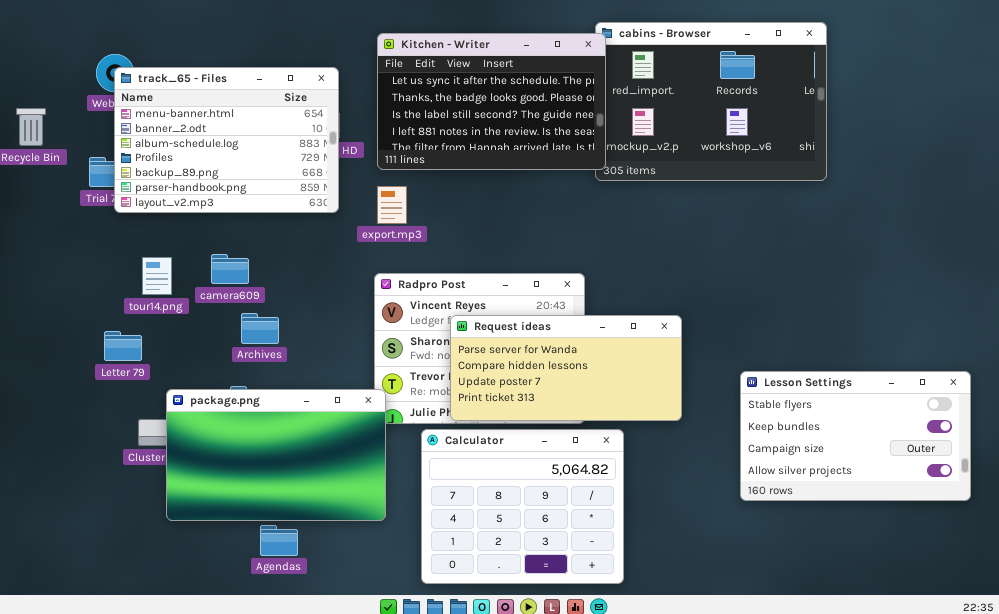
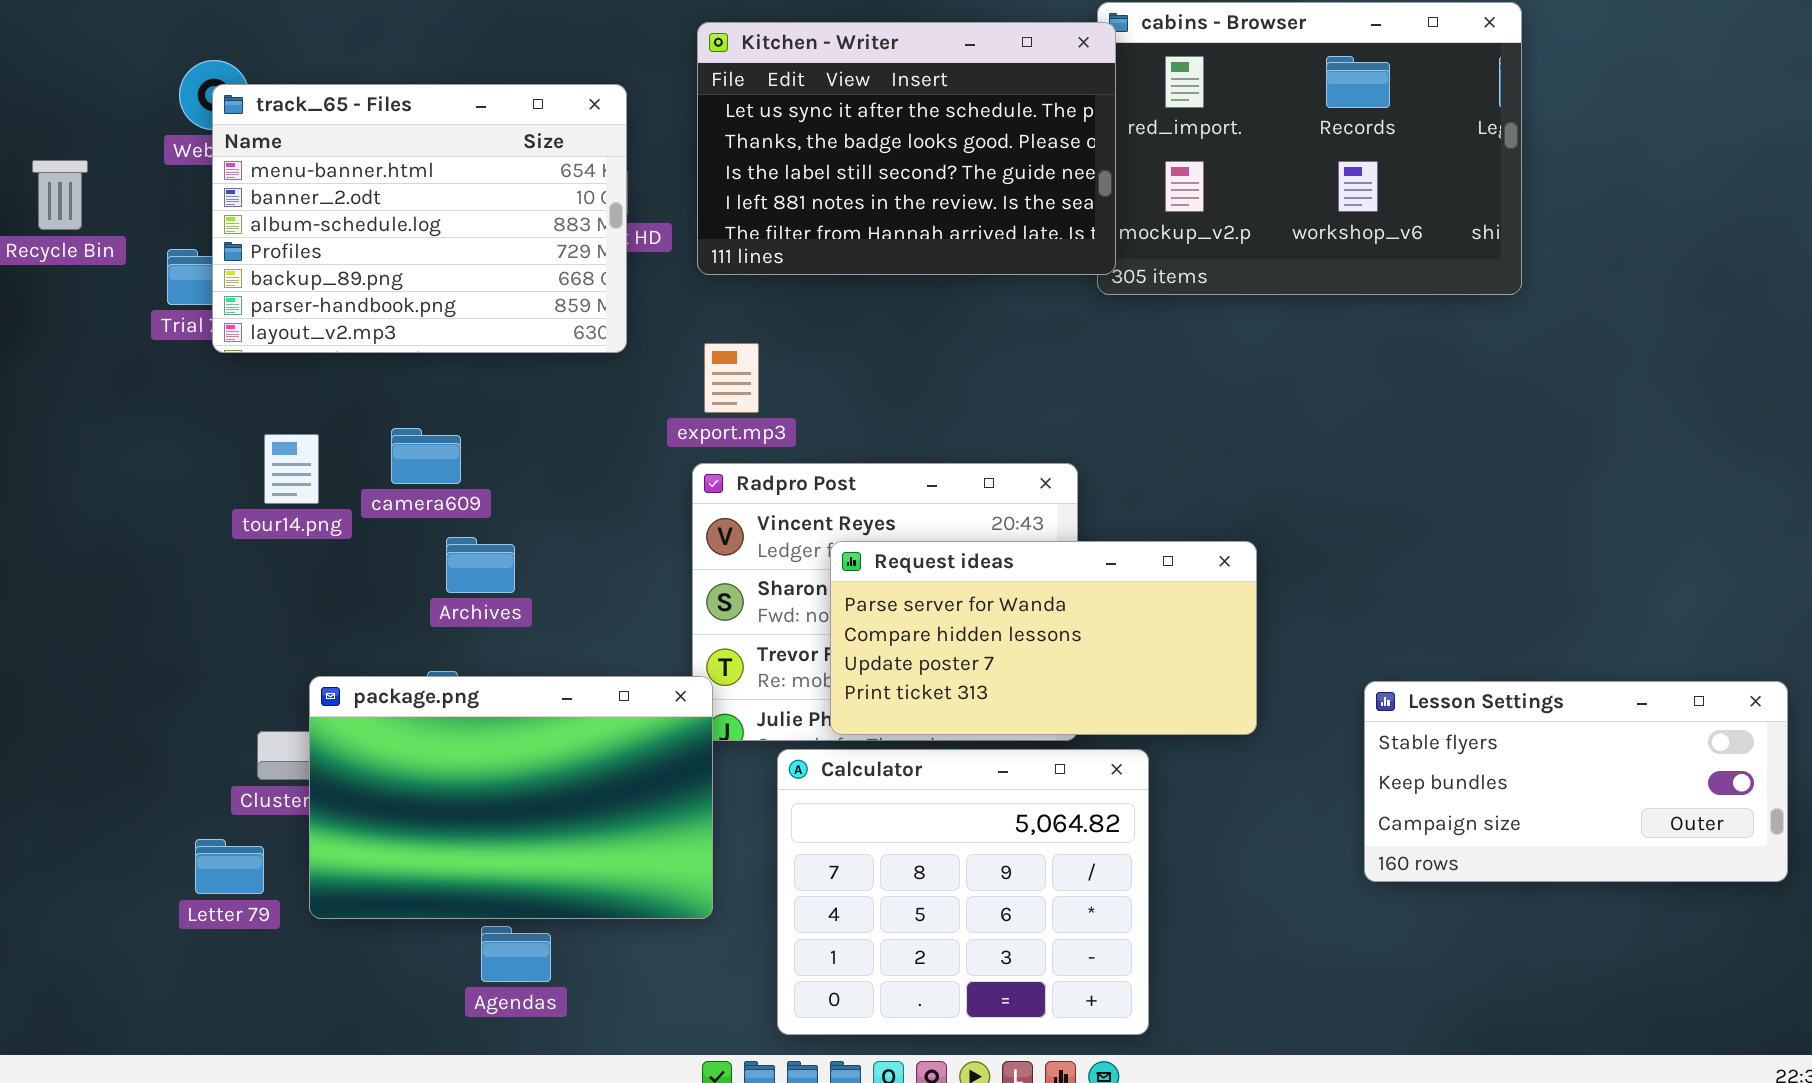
export.mp3: [377,186,407,224] -> [704,343,759,413], moved
Letter 79: [104,331,142,361] -> [195,839,264,894], moved
Lesson Settings: [740,371,971,501] -> [1364,681,1788,882], resized

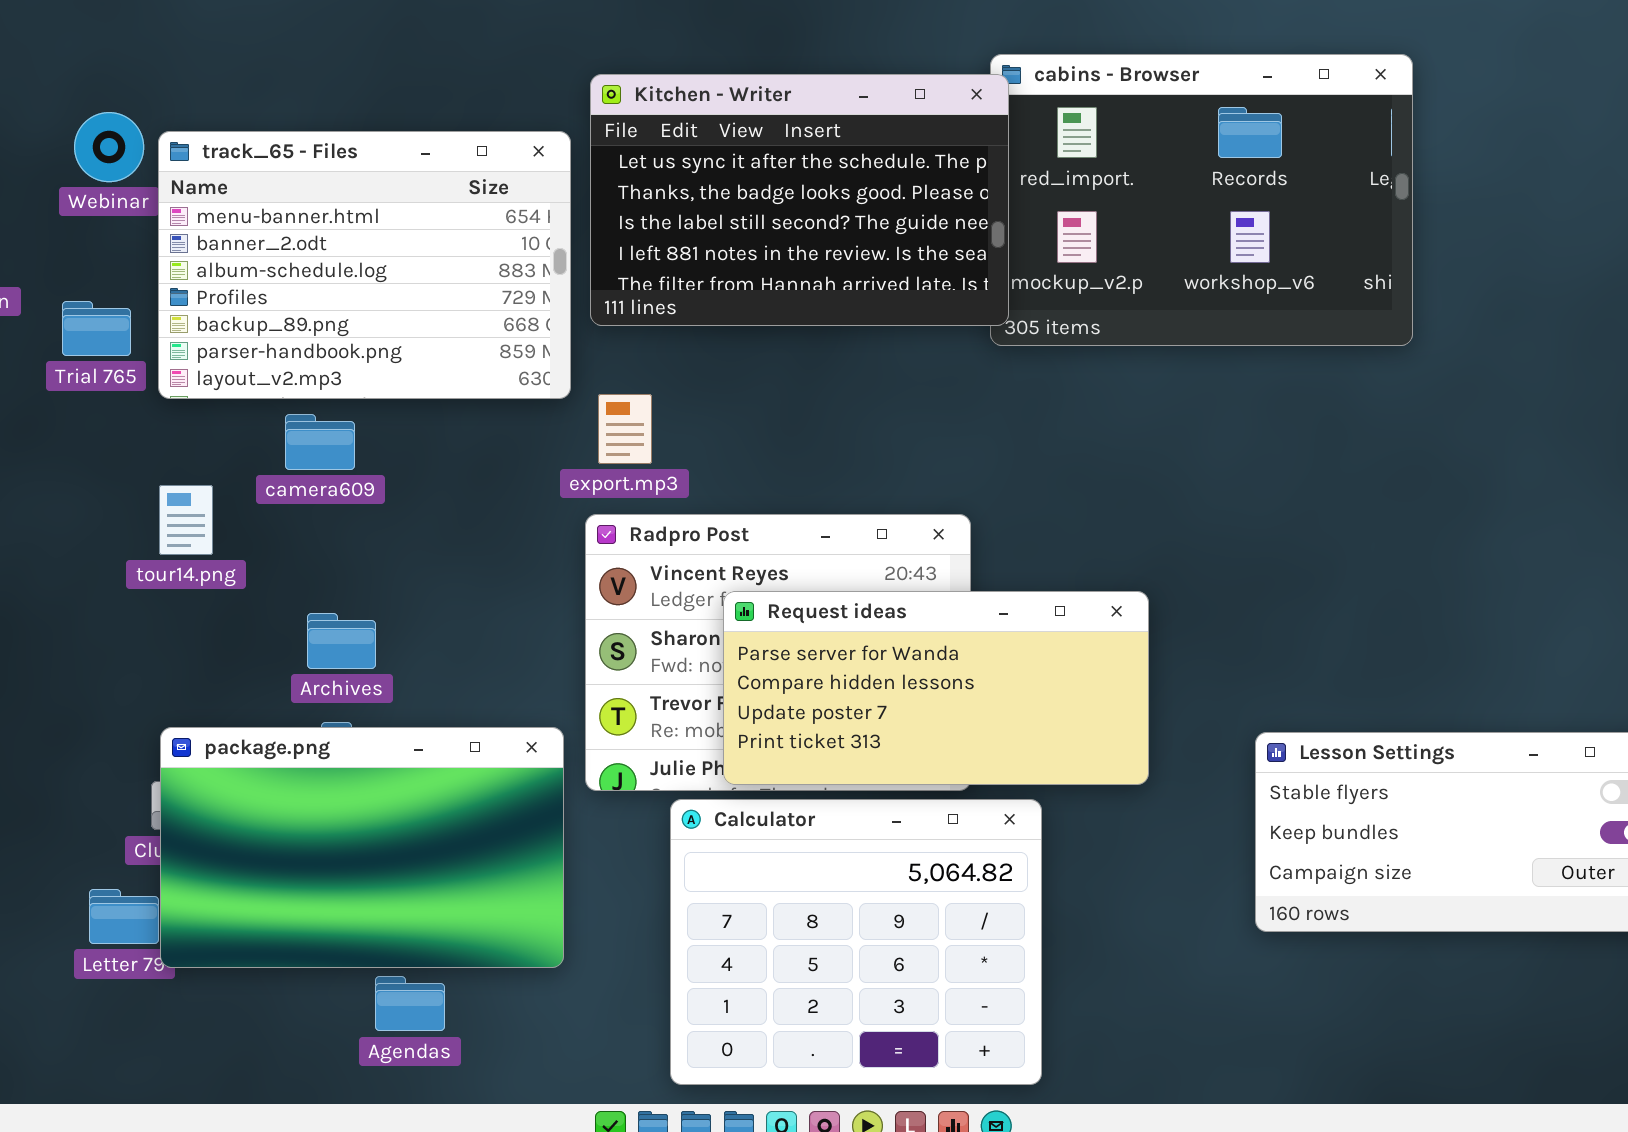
track_65 - Files: [212,84,627,353] -> [158,131,571,399], moved
camera609: [391,428,461,484] -> [285,414,355,470], moved
Archives: [446,537,515,593] -> [307,613,376,669], moved
package.png: [309,676,713,919] -> [160,727,564,968], moved

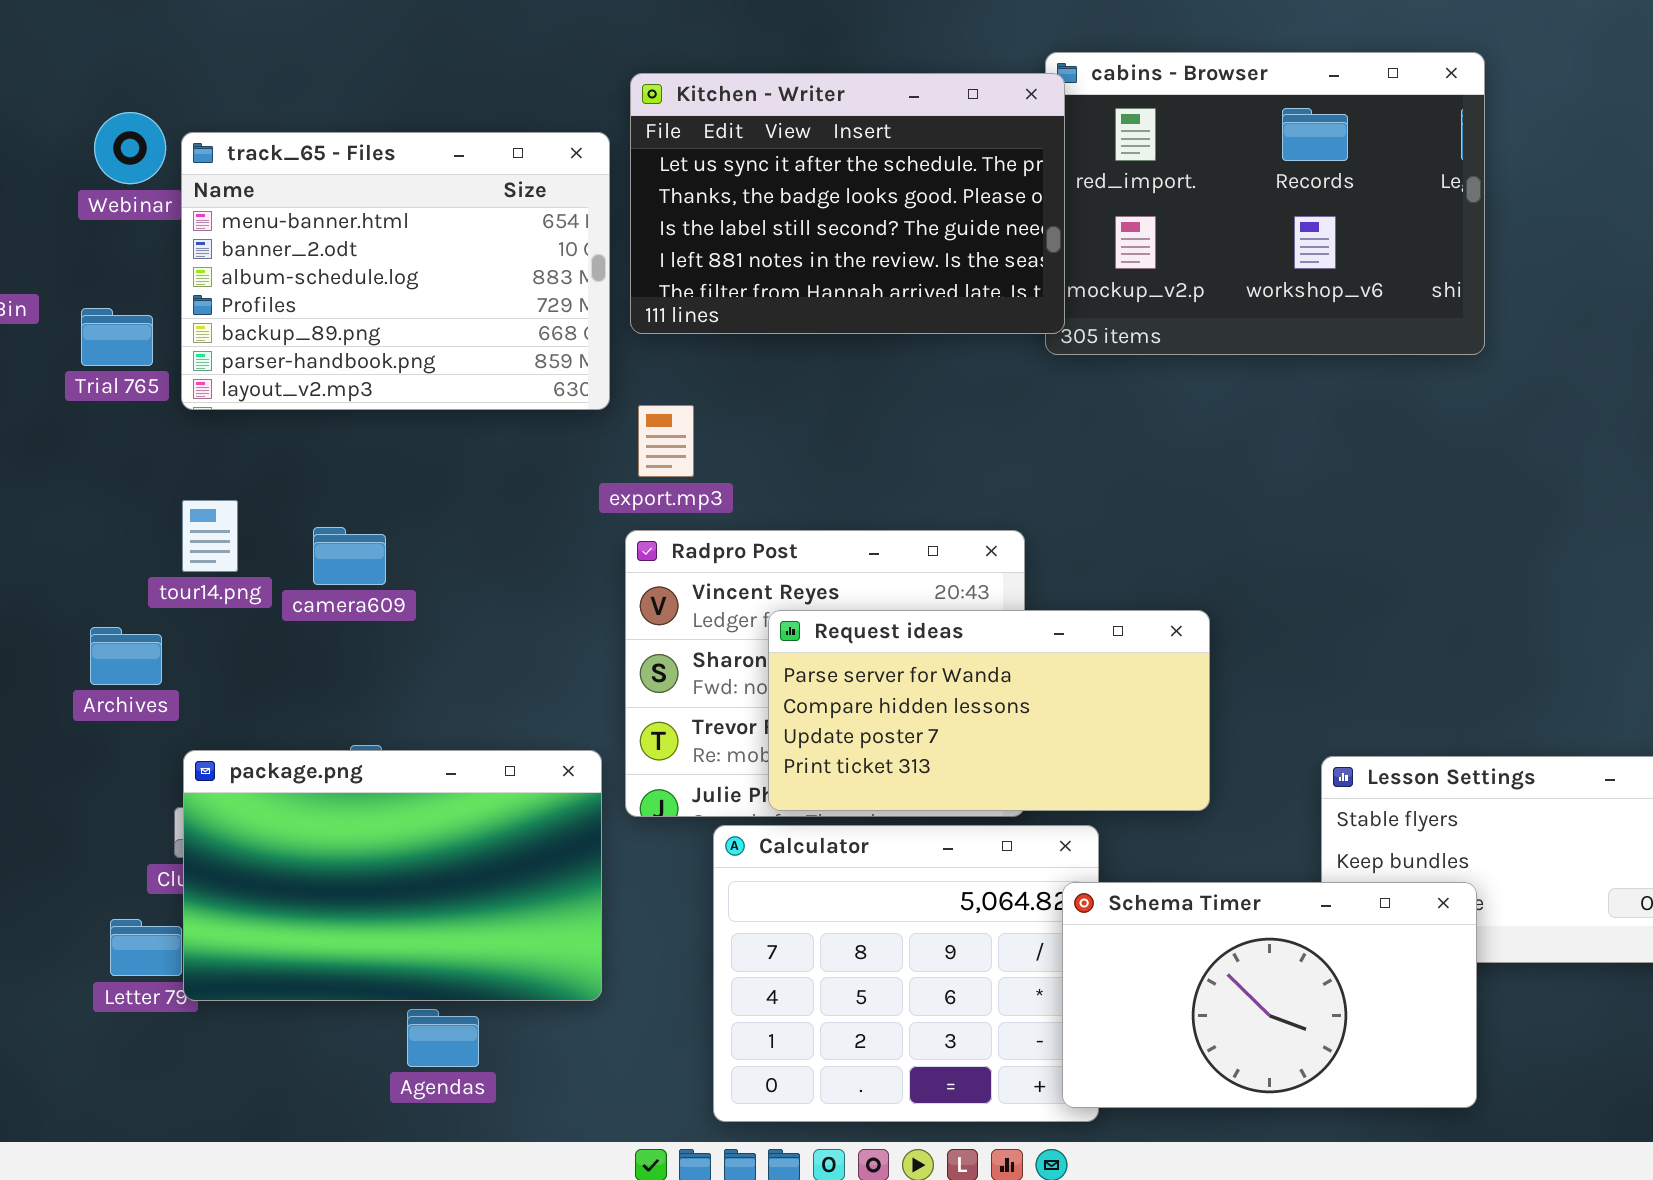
camera609: [285,414,355,470] -> [313,527,386,585], moved
Archives: [307,613,376,669] -> [90,627,162,685], moved
Schema Timer: none -> [1062,882,1477,1108], opened

